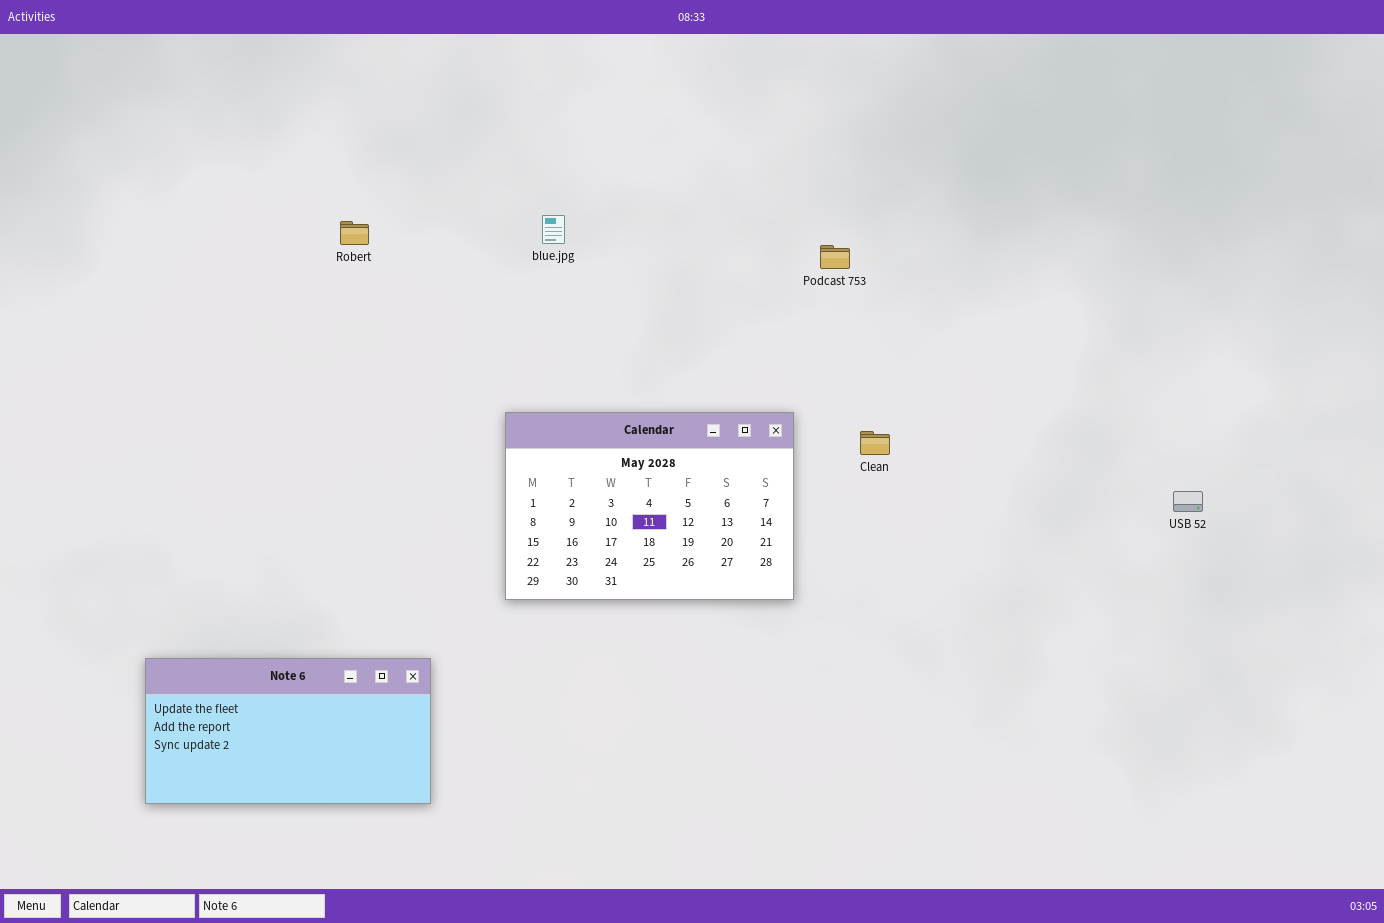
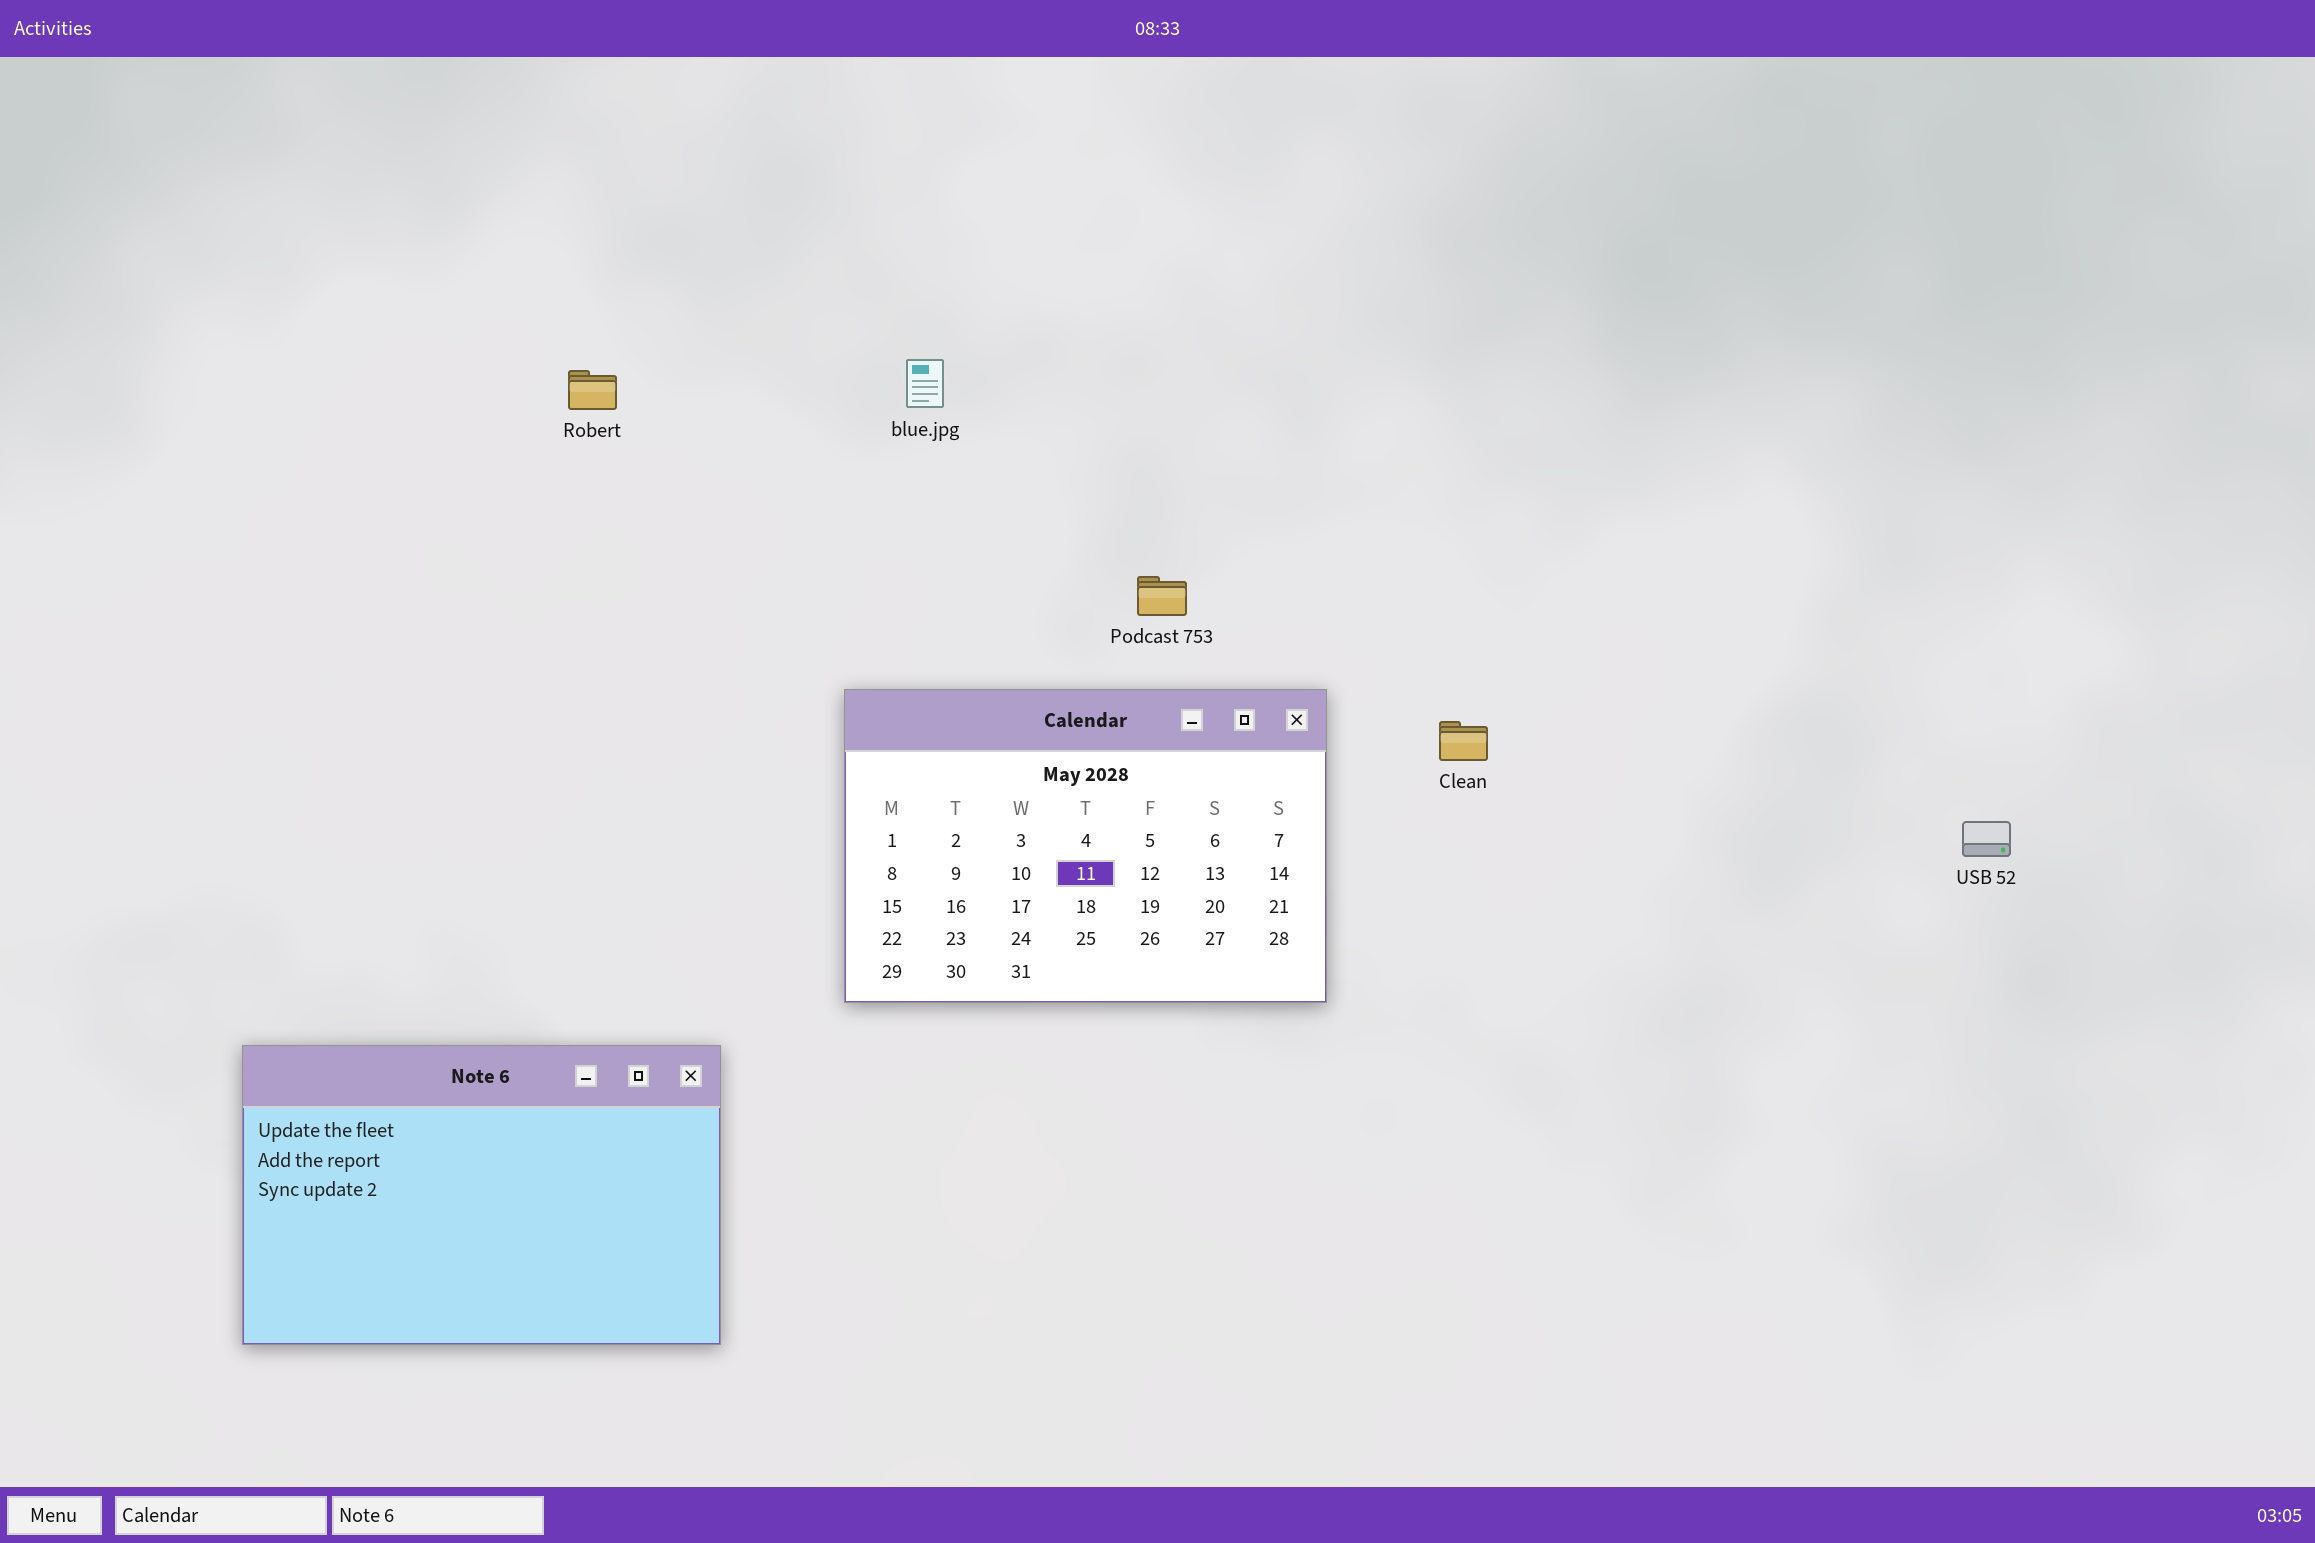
Podcast 753: [820,245,850,269] -> [1137,576,1187,616], moved
Note 6: [145,658,431,804] -> [242,1045,721,1345], resized

